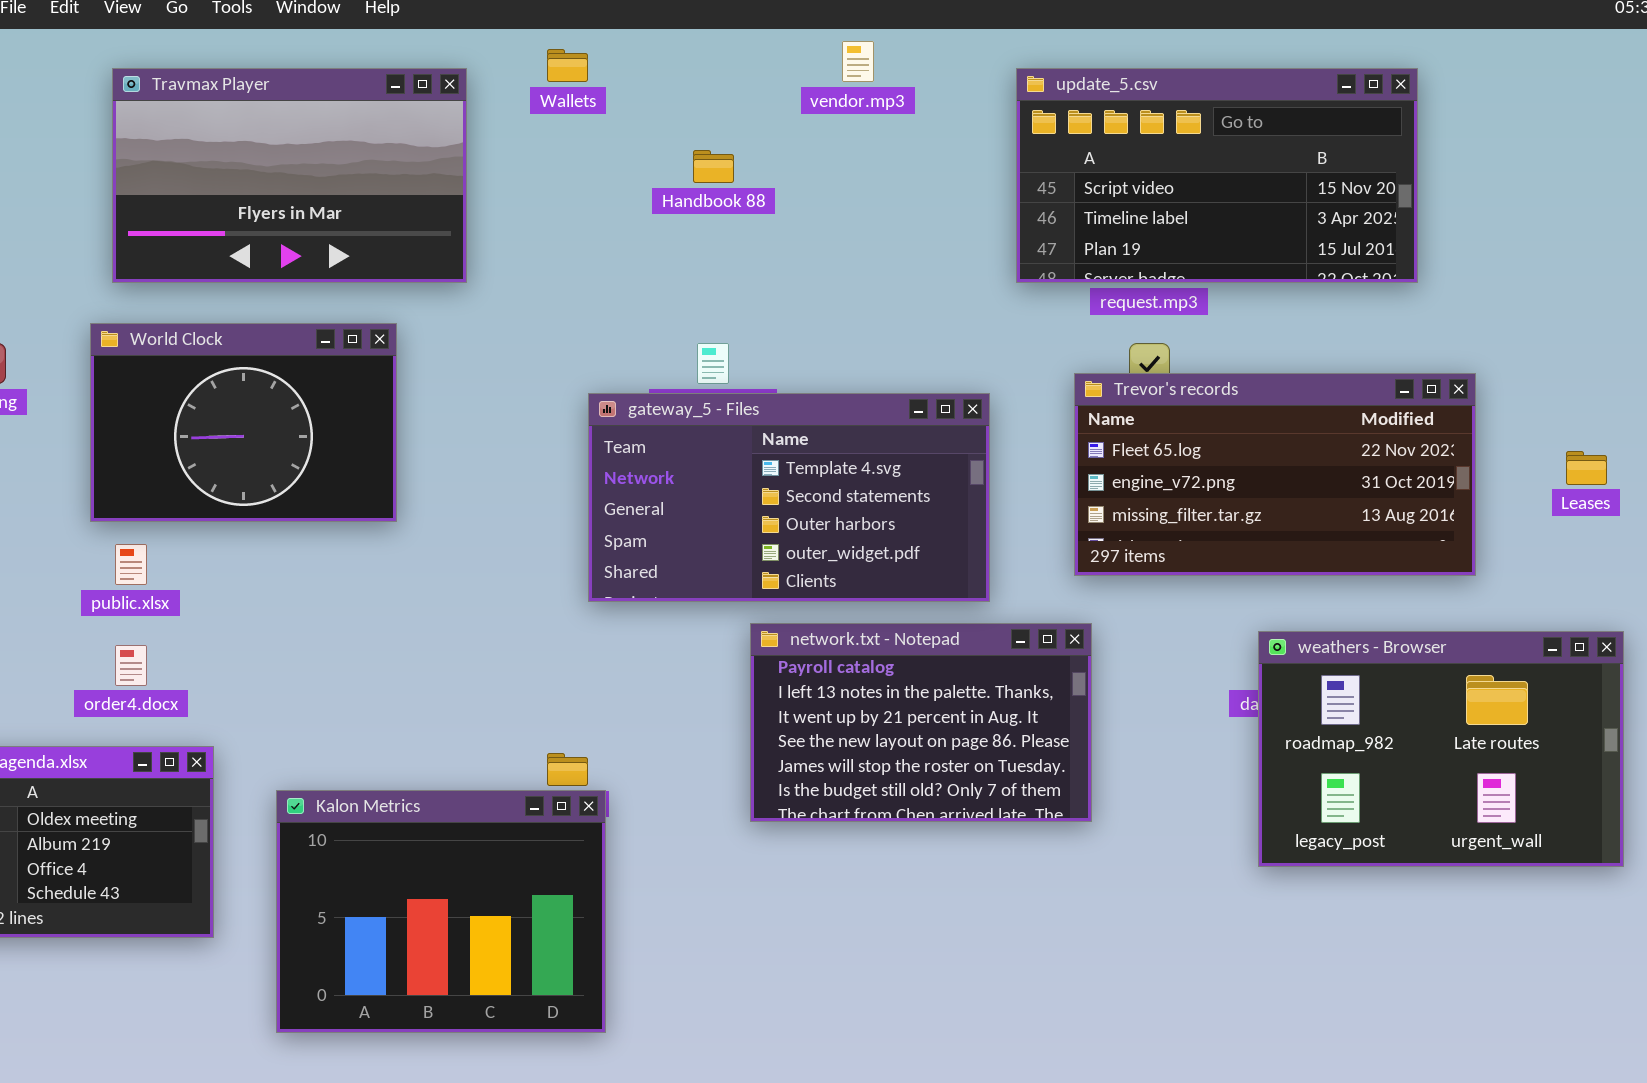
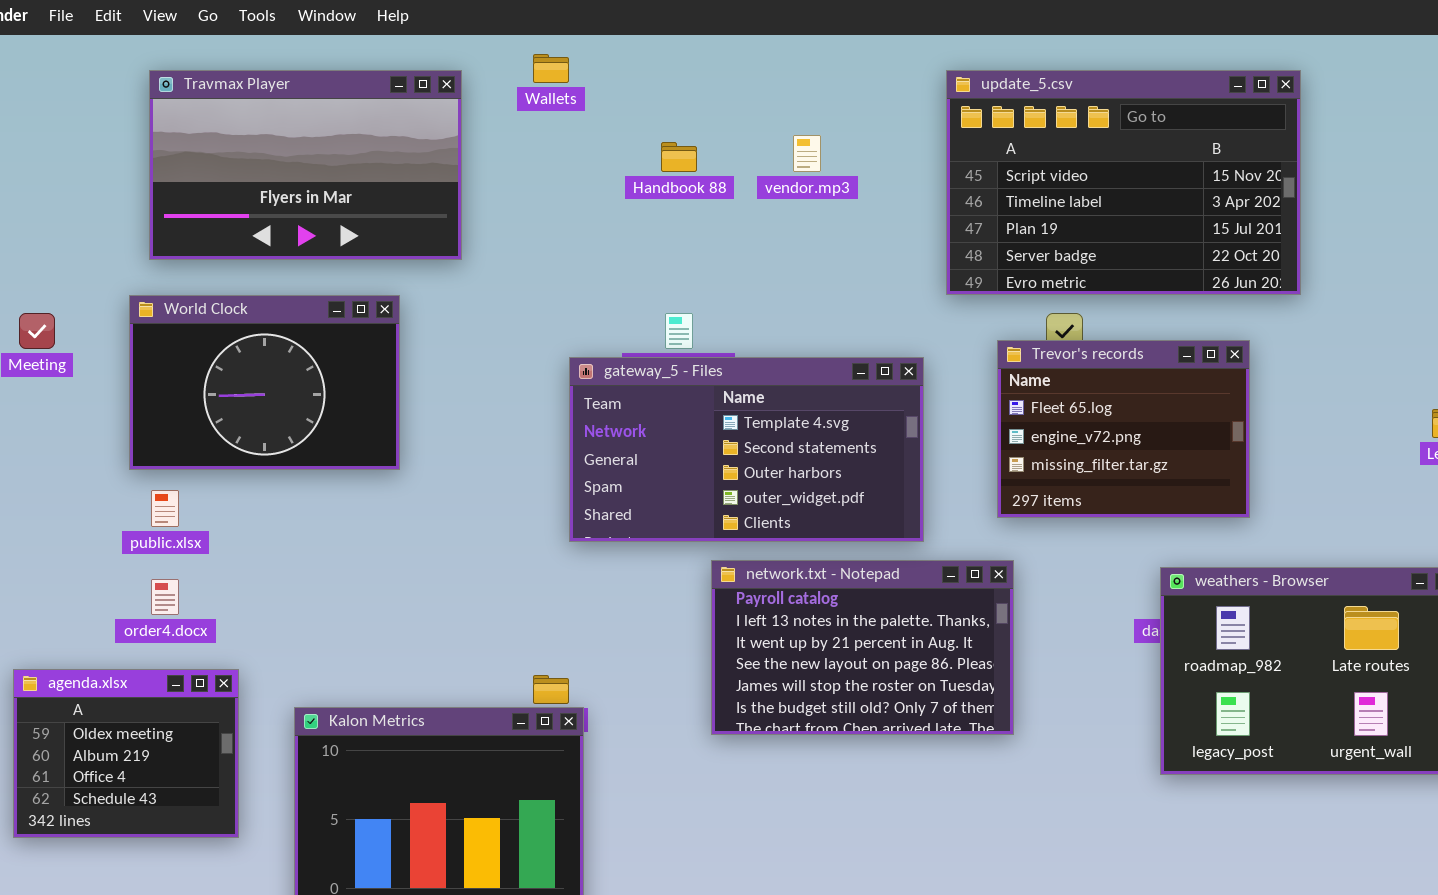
vendor.mp3: [842,41,874,82] -> [793,135,821,172], moved
update_5.csv: [1016,68,1418,283] -> [946,70,1301,295], resized
Trevor's records: [1074,373,1476,576] -> [997,340,1250,518], resized

